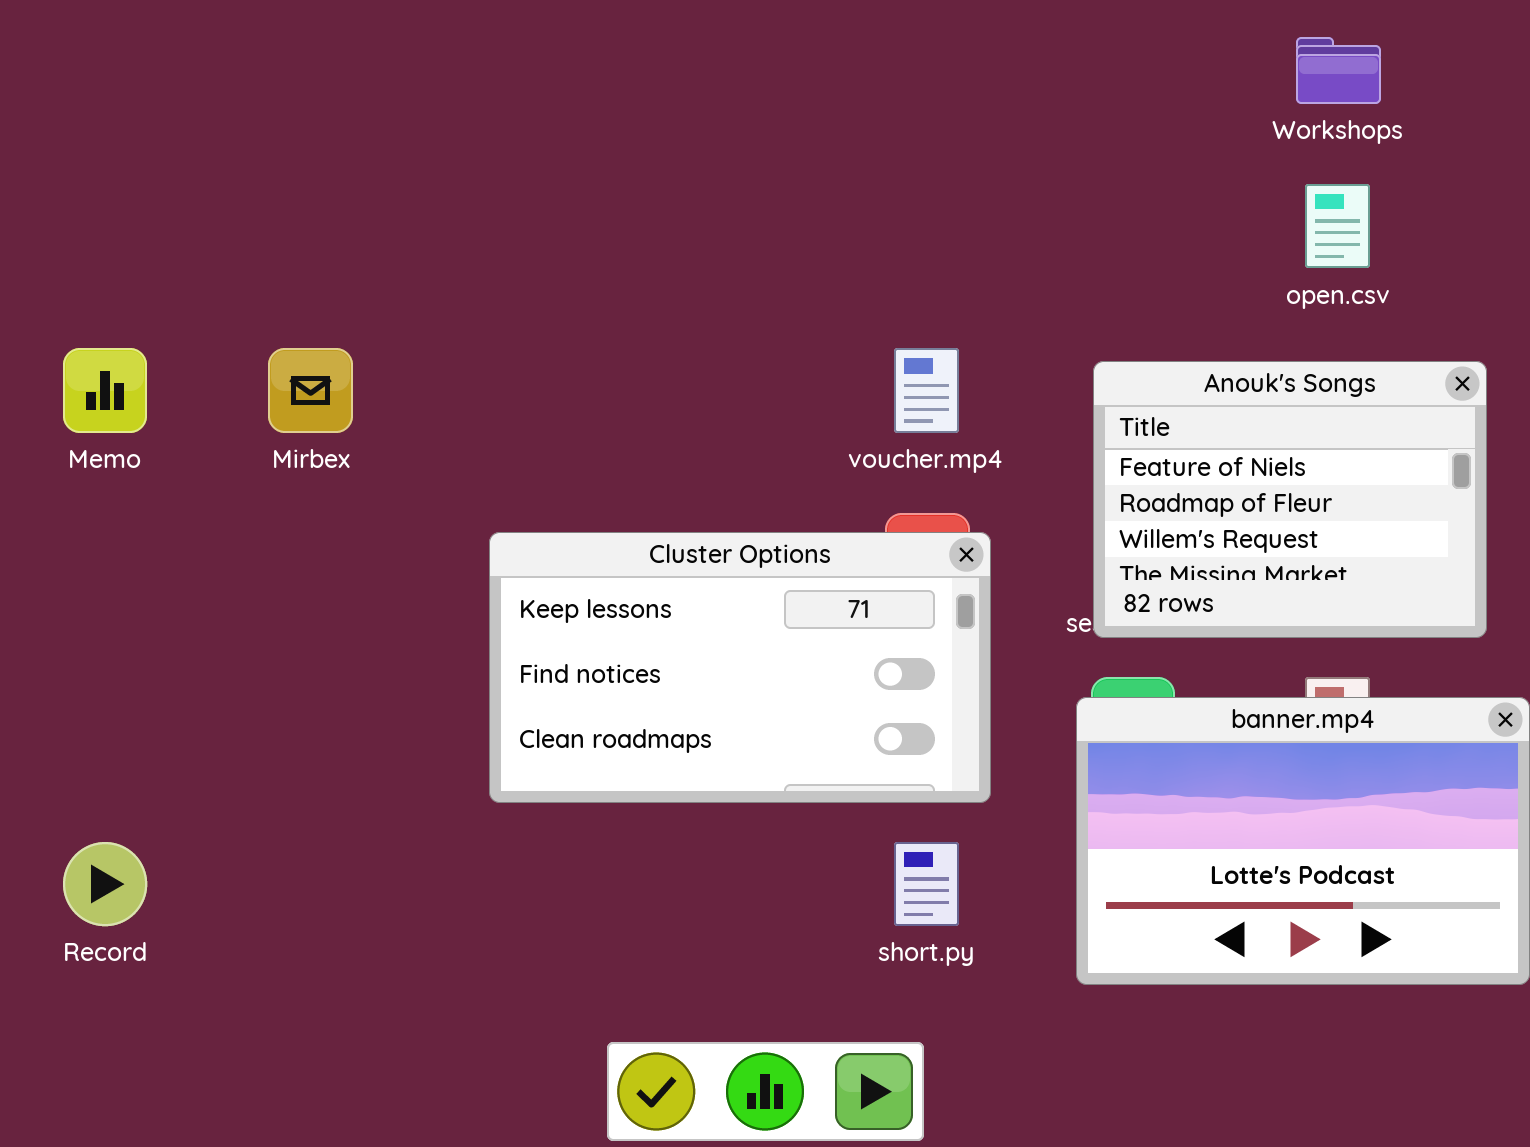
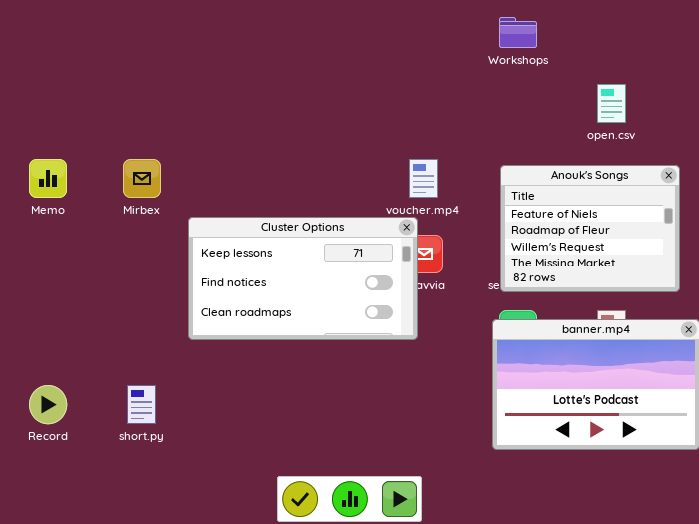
Workshops: [1296,37,1381,104] -> [499,17,537,48], moved
Cluster Options: [489,532,991,803] -> [188,217,418,340], moved
short.py: [894,842,959,926] -> [127,385,156,424], moved

